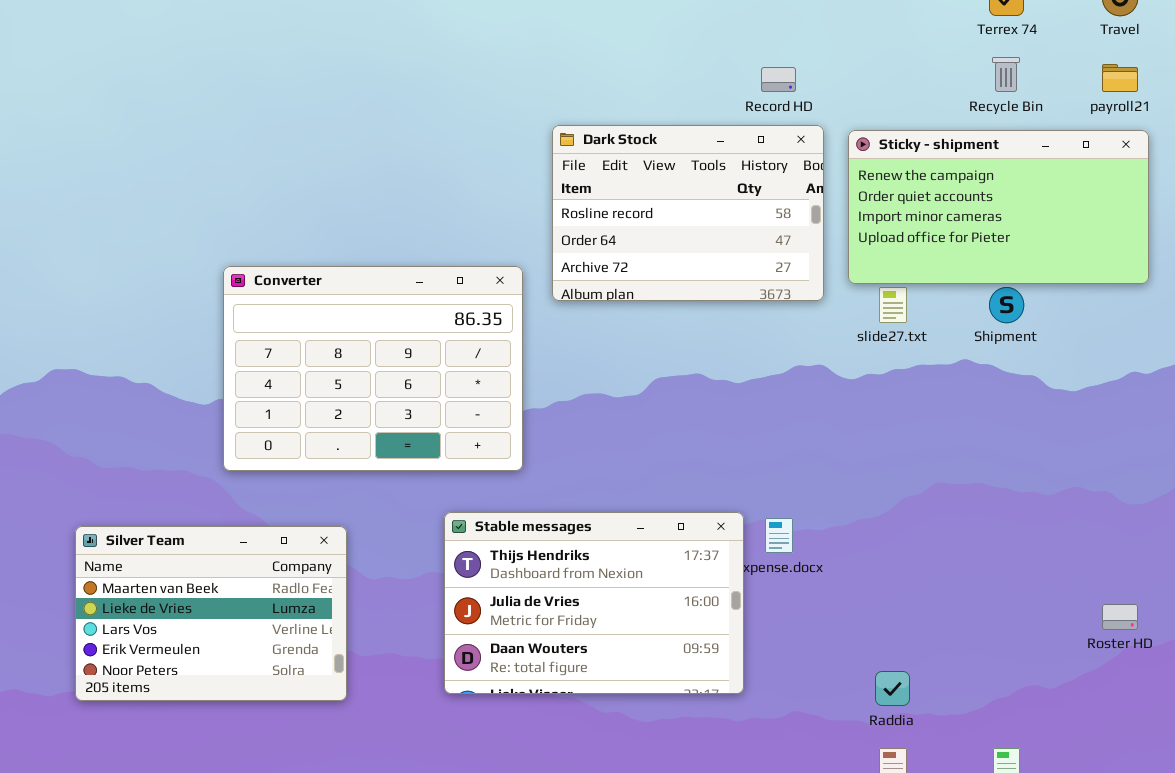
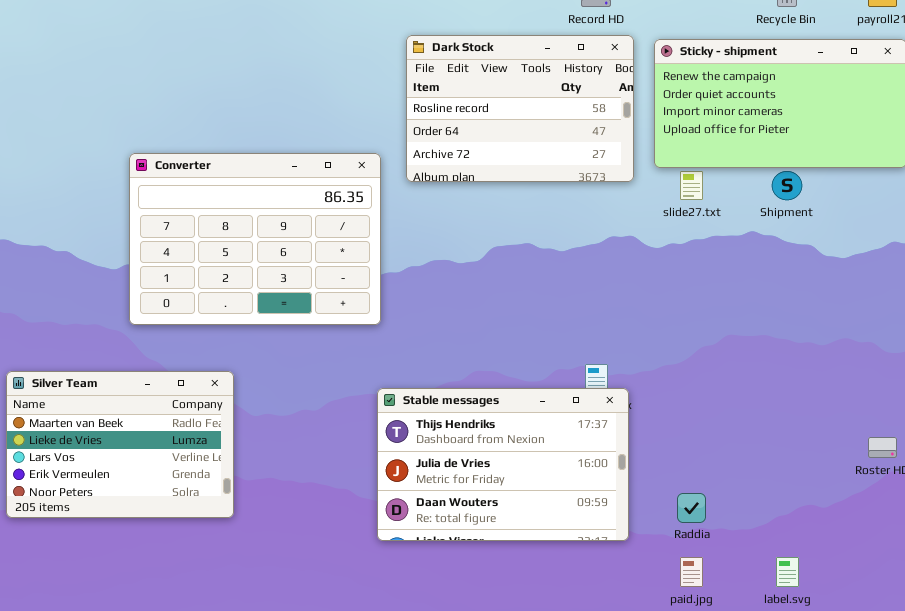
Stable messages: [444,512,744,694] -> [377,388,629,541], moved

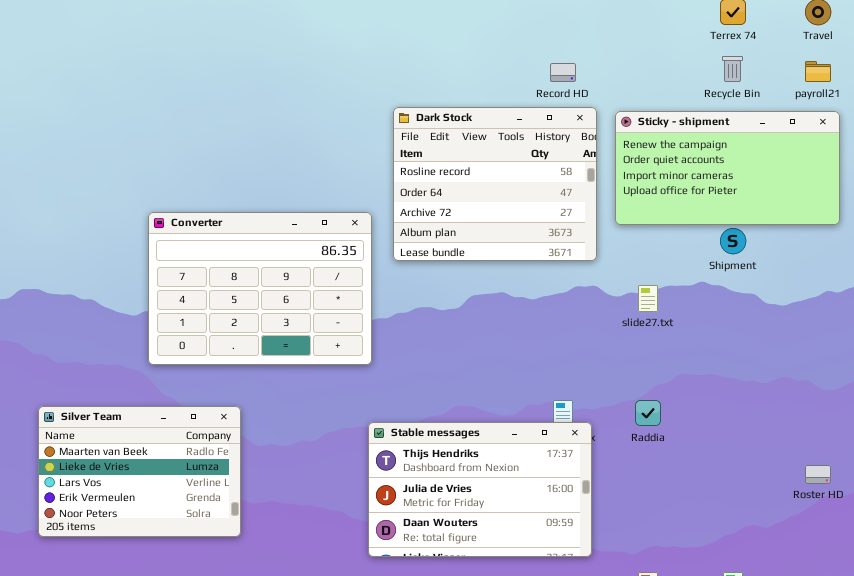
Dark Stock: [406,35,634,182] -> [393,107,597,261], resized
slide27.txt: [680,171,703,200] -> [638,285,658,312], moved
Raddia: [677,493,706,523] -> [635,400,661,426], moved

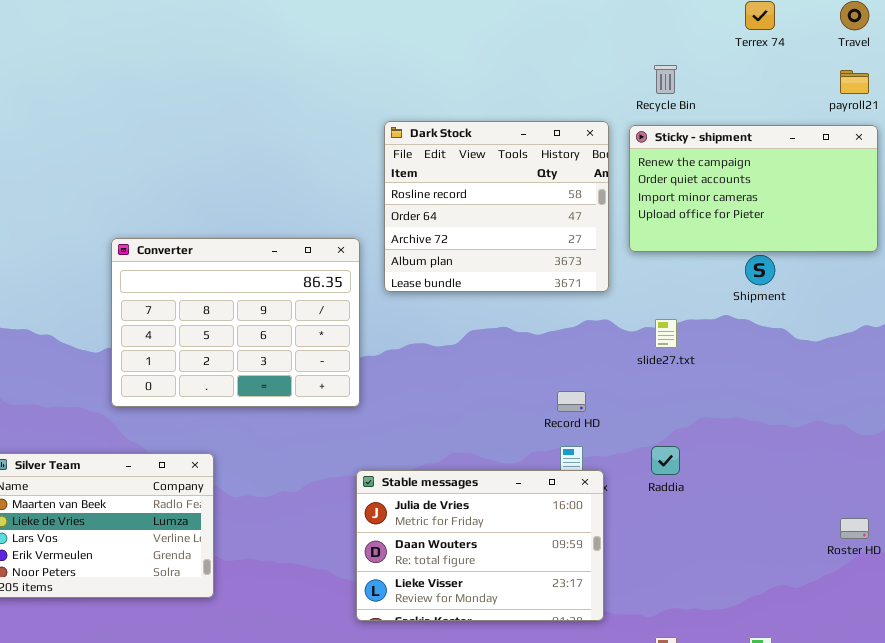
Recycle Bin: [722,56,743,82] -> [654,65,677,94], moved
Record HD: [550,63,576,82] -> [557,391,586,412], moved
Stable messages: [368,422,592,557] -> [356,470,604,621], scrolled down 1 row

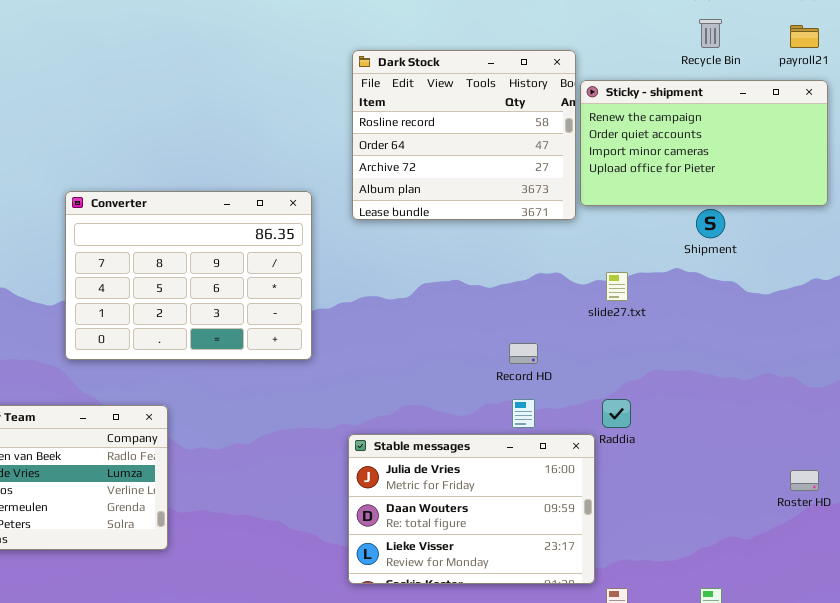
Recycle Bin: [654,65,677,94] -> [699,19,722,48], moved
Dark Stock: [384,121,609,292] -> [352,50,576,220], moved
Stable messages: [356,470,604,621] -> [348,434,595,584], moved

